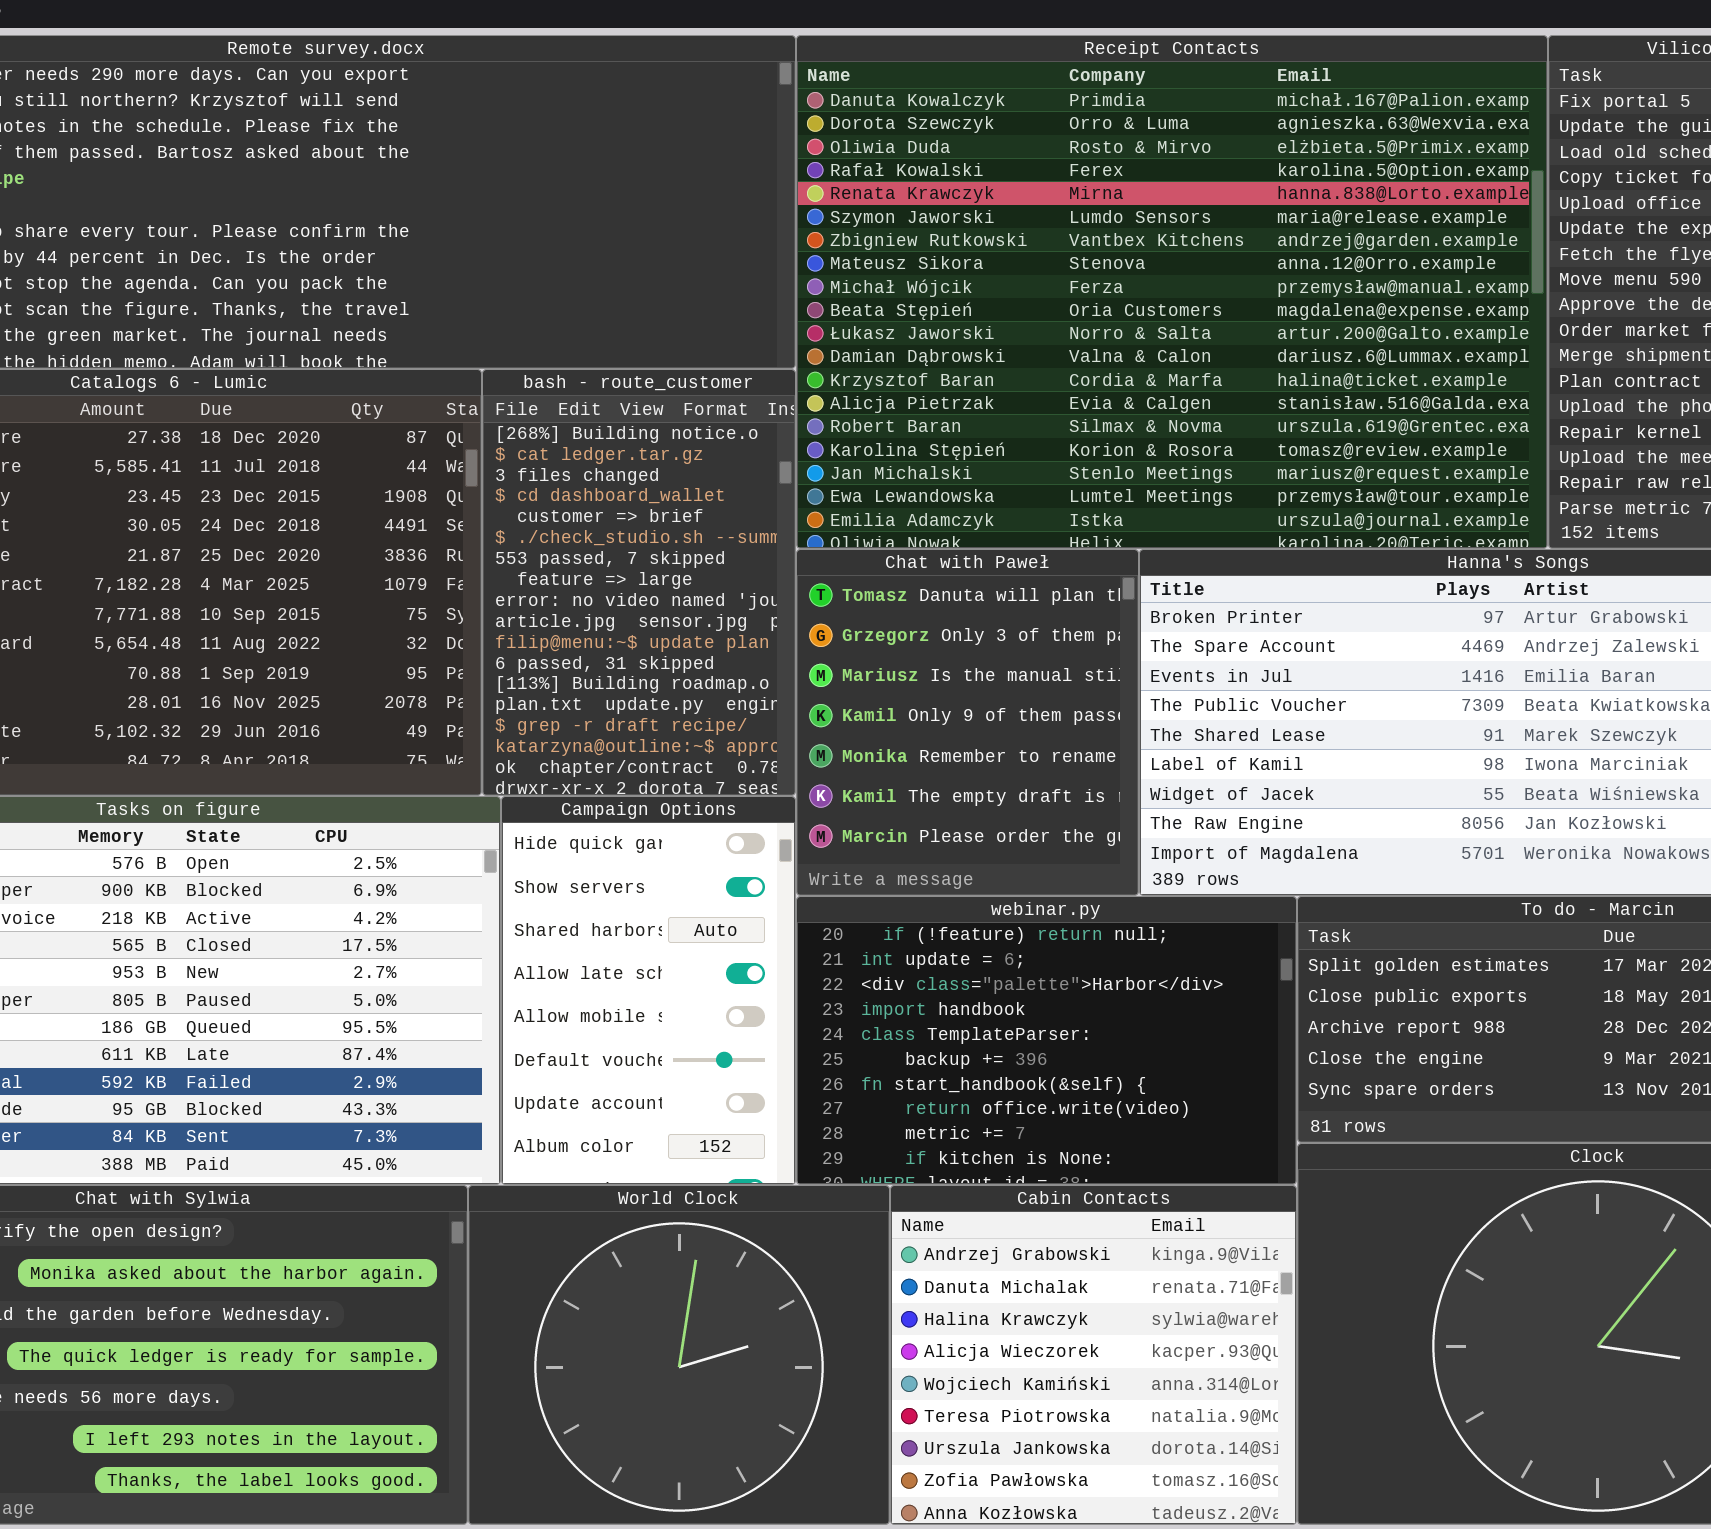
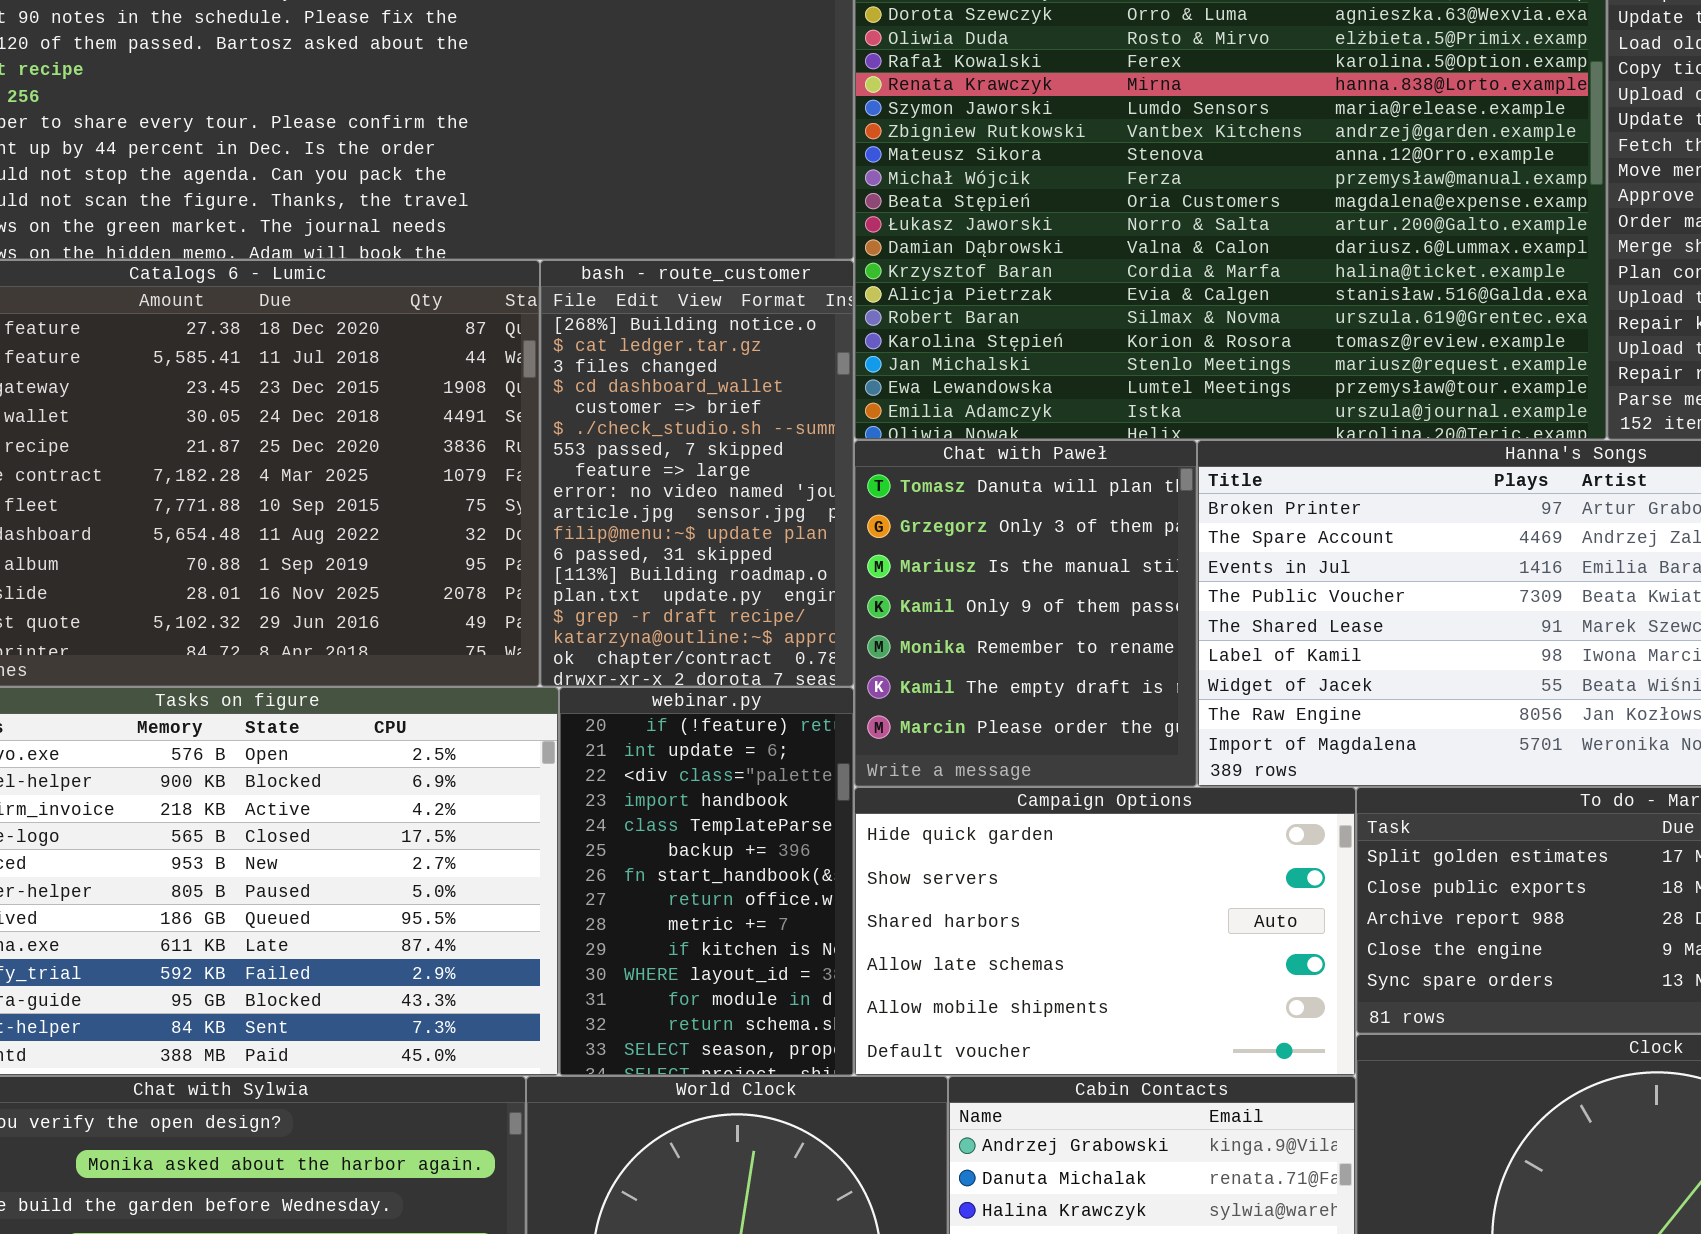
Campaign Options: [501,796,796,1185] -> [854,787,1356,1076], moved, resized
webinar.py: [796,896,1297,1185] -> [559,687,854,1076], moved, resized

